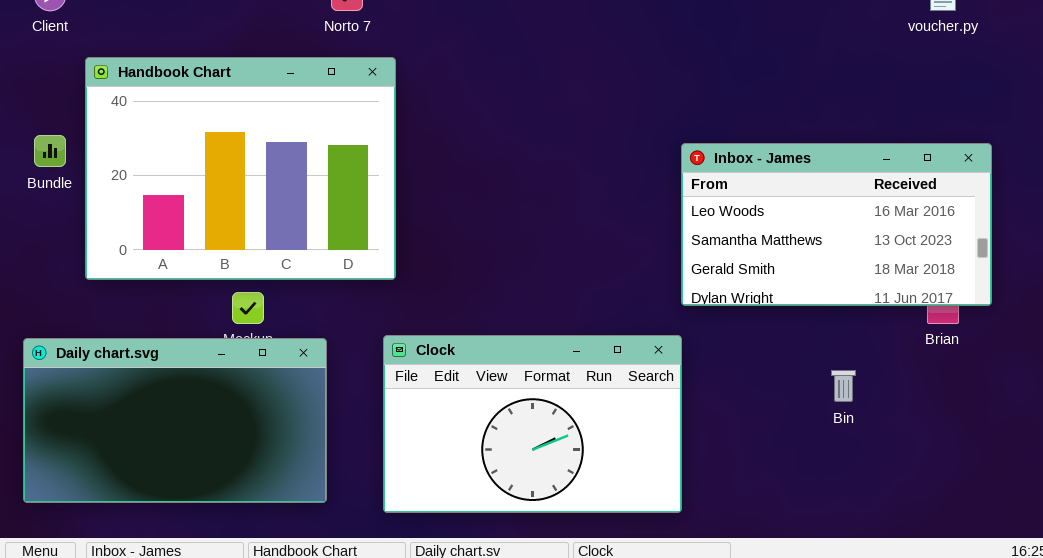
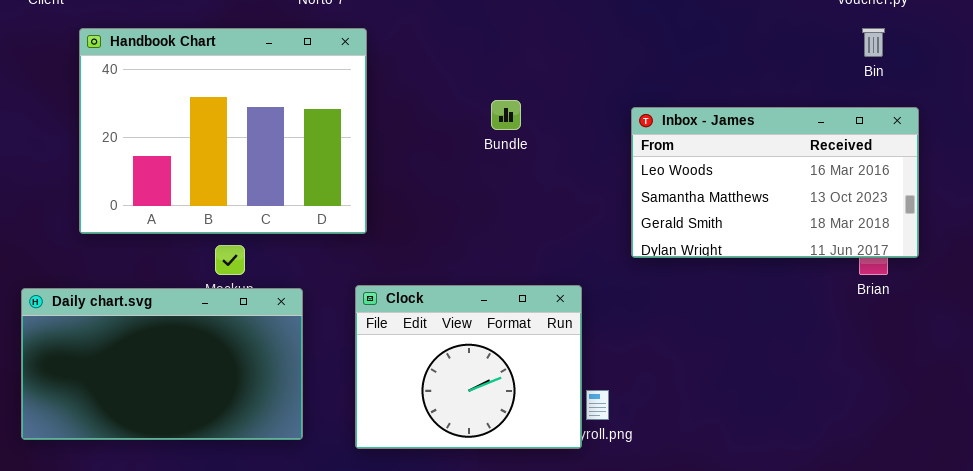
Bundle: [34,135,66,167] -> [491,100,521,130], moved
Clock: [383,335,682,513] -> [355,285,582,449], resized
Bin: [831,370,856,402] -> [862,28,885,57], moved

